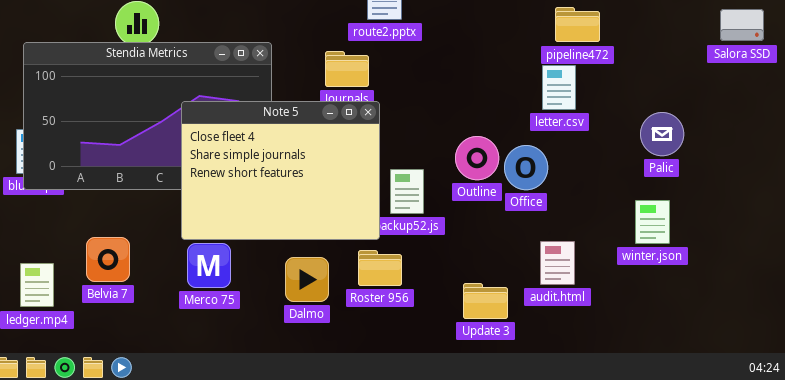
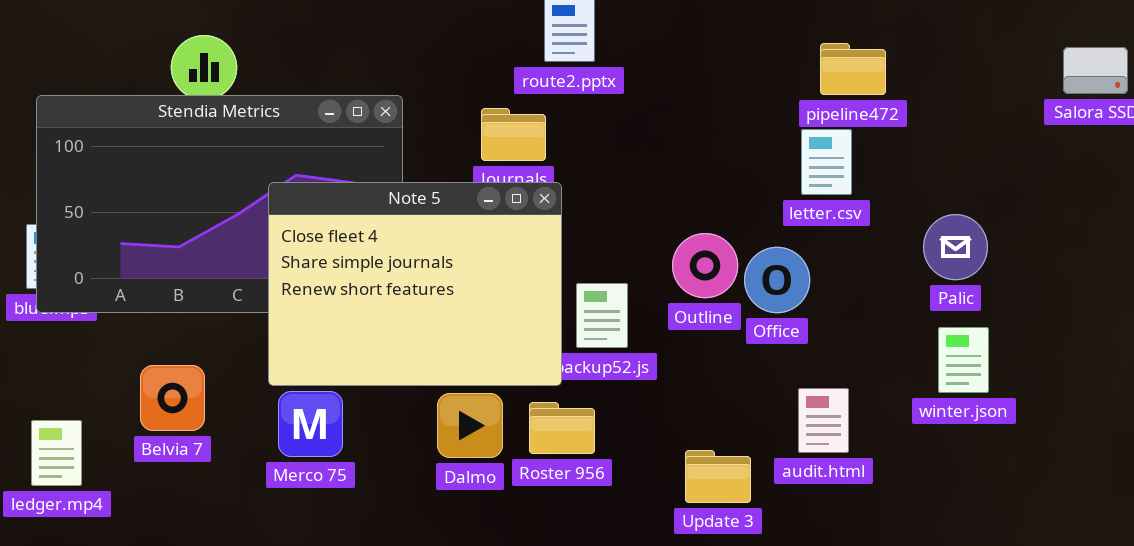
Palic: [640,112,684,156] -> [923,214,988,280], moved
Belvia 7: [86,237,130,282] -> [140,365,205,431], moved
Dalmo: [285,257,329,302] -> [437,393,503,458], moved

